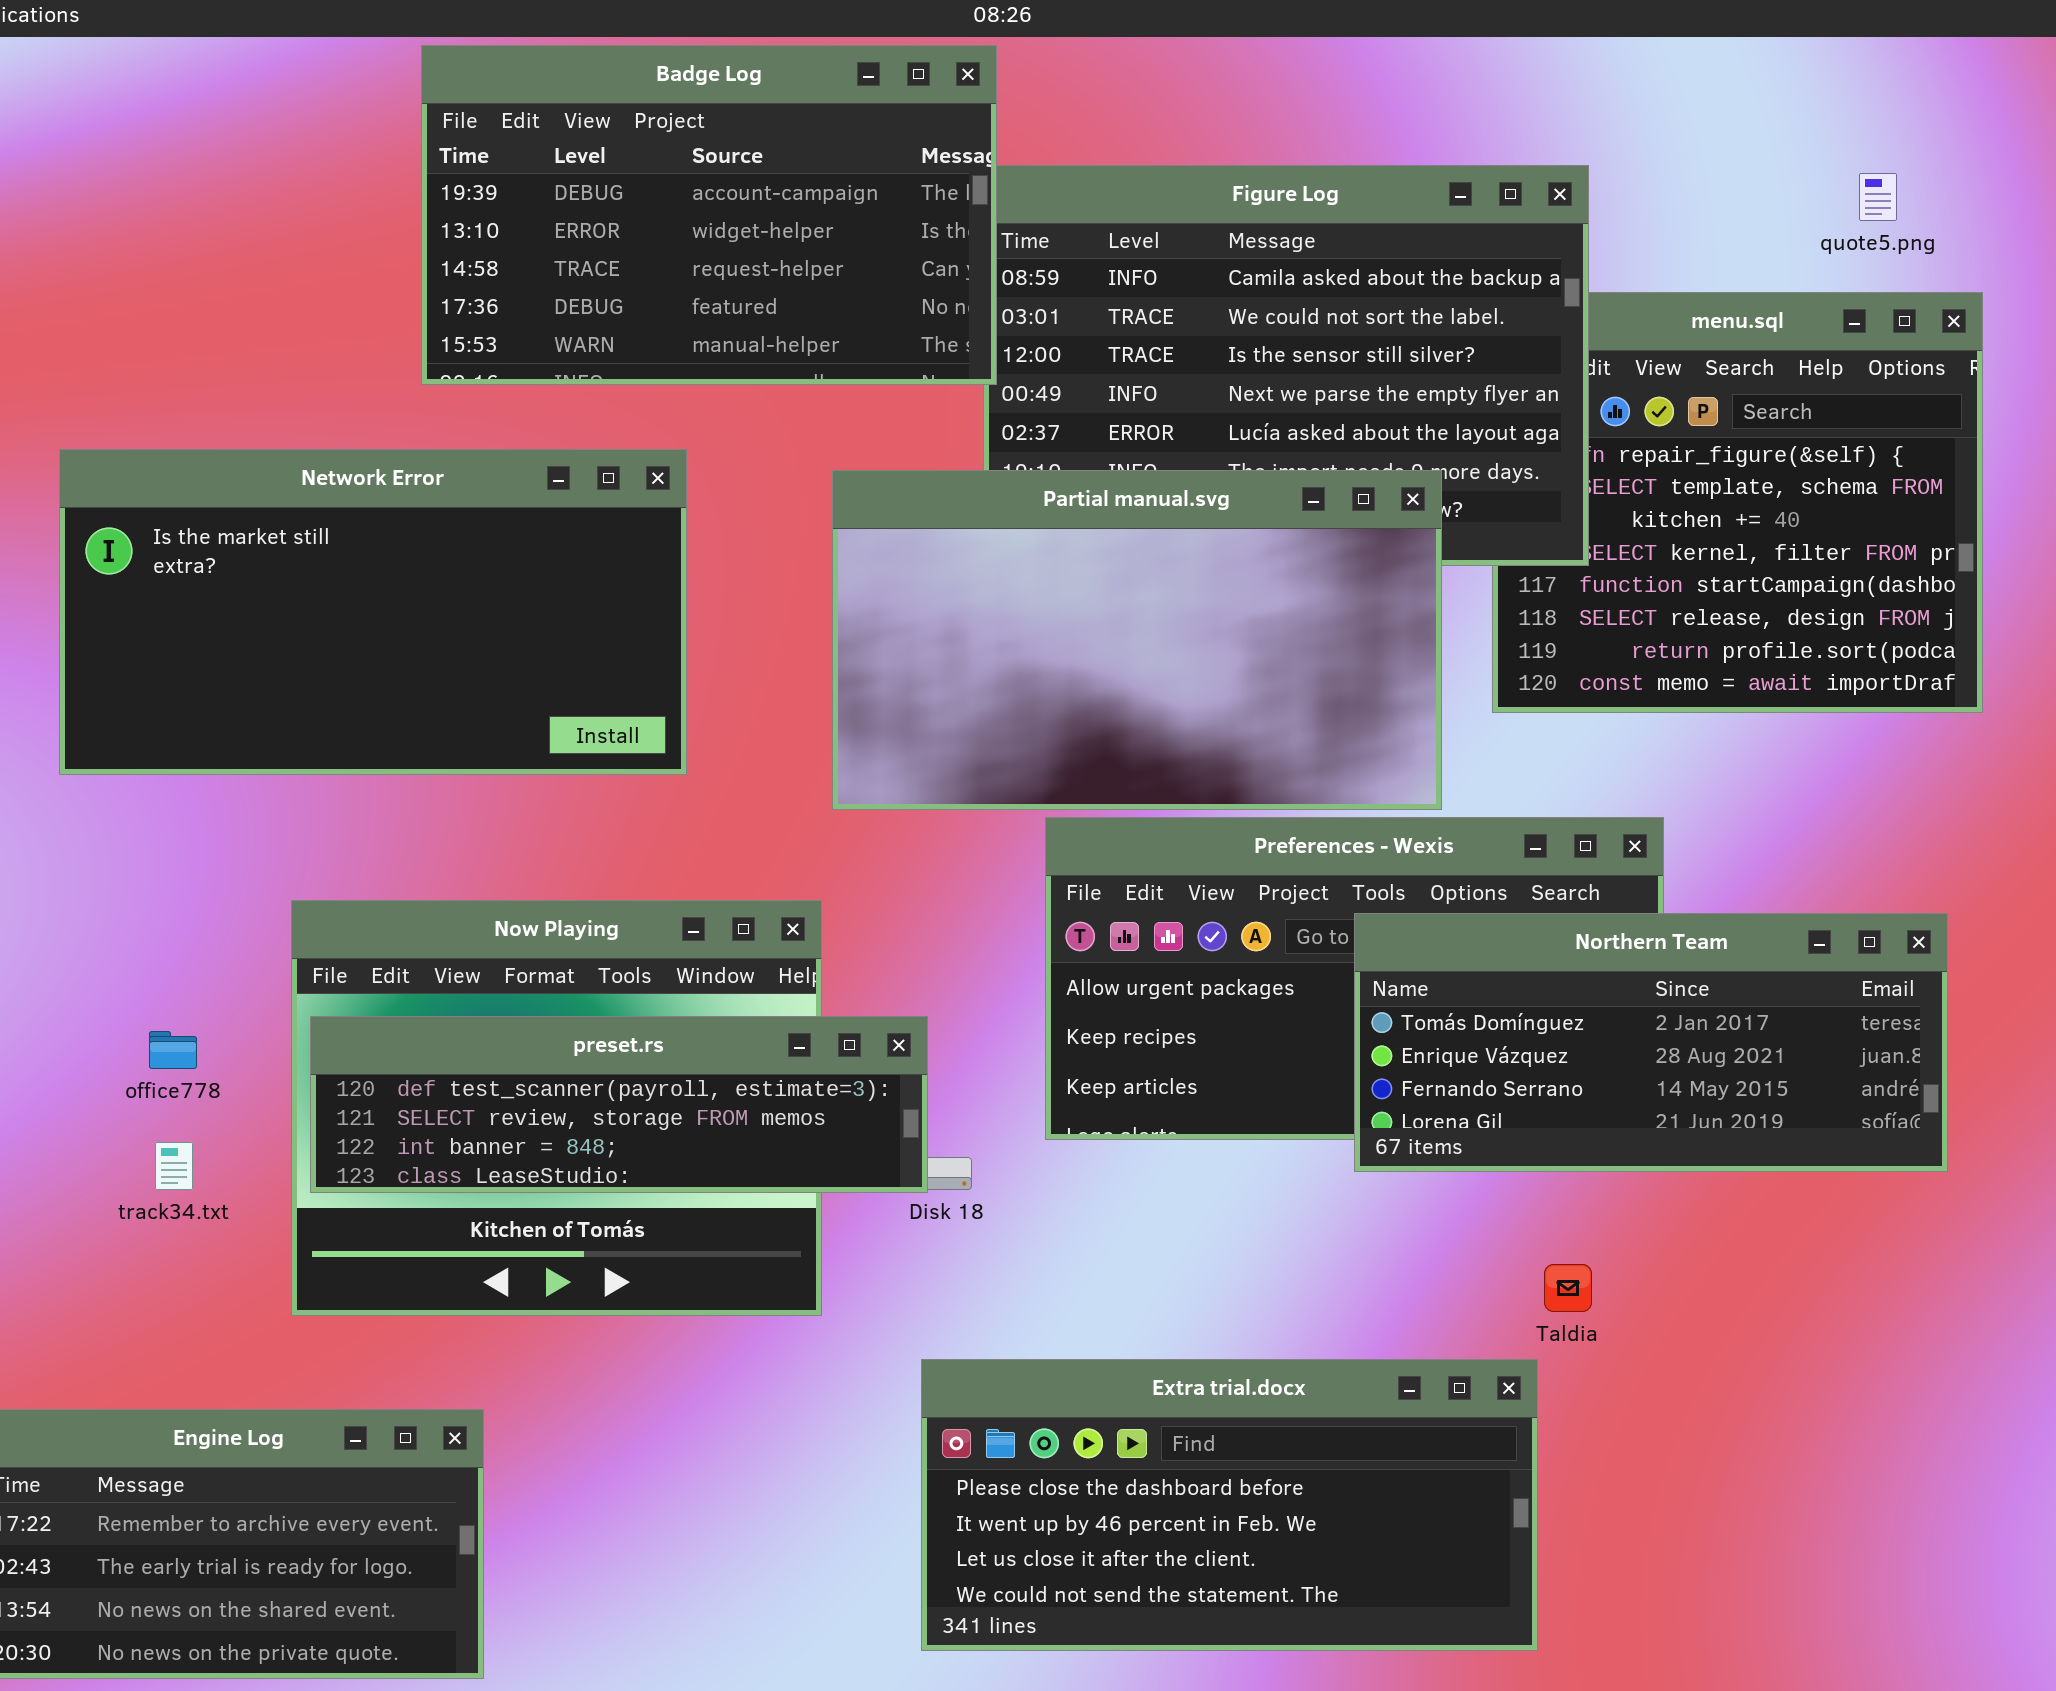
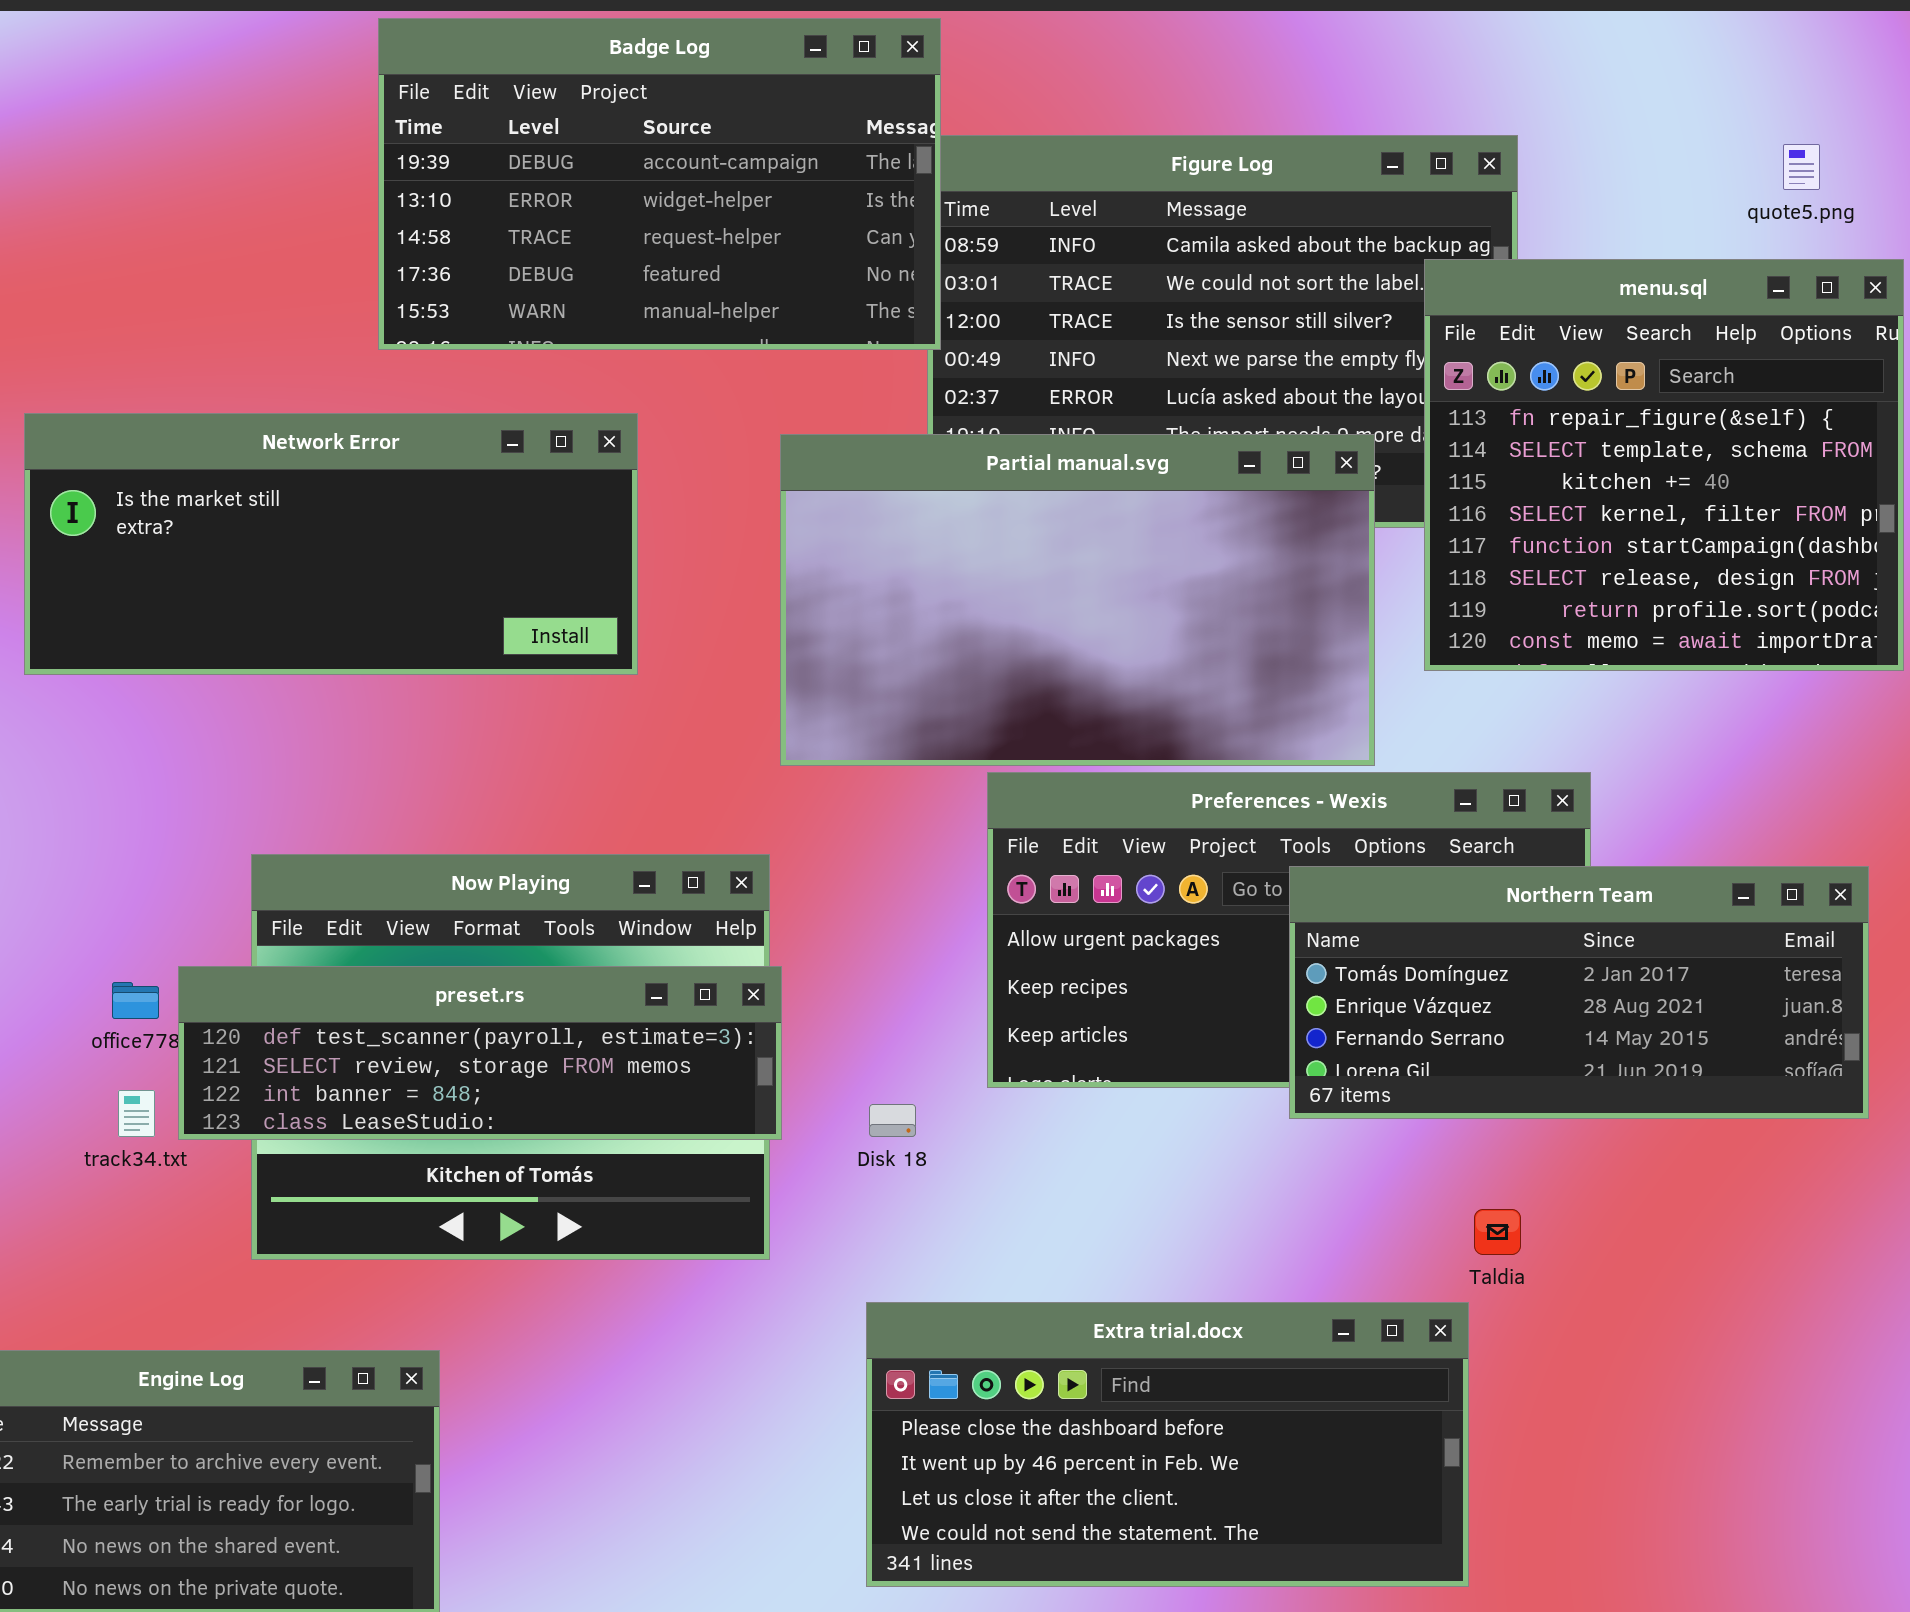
menu.sql: [1492,292,1983,713] -> [1424,259,1904,671], raised
Network Error: [59,449,687,775] -> [24,413,638,675], resized
preset.rs: [310,1016,928,1193] -> [178,966,782,1140], moved

